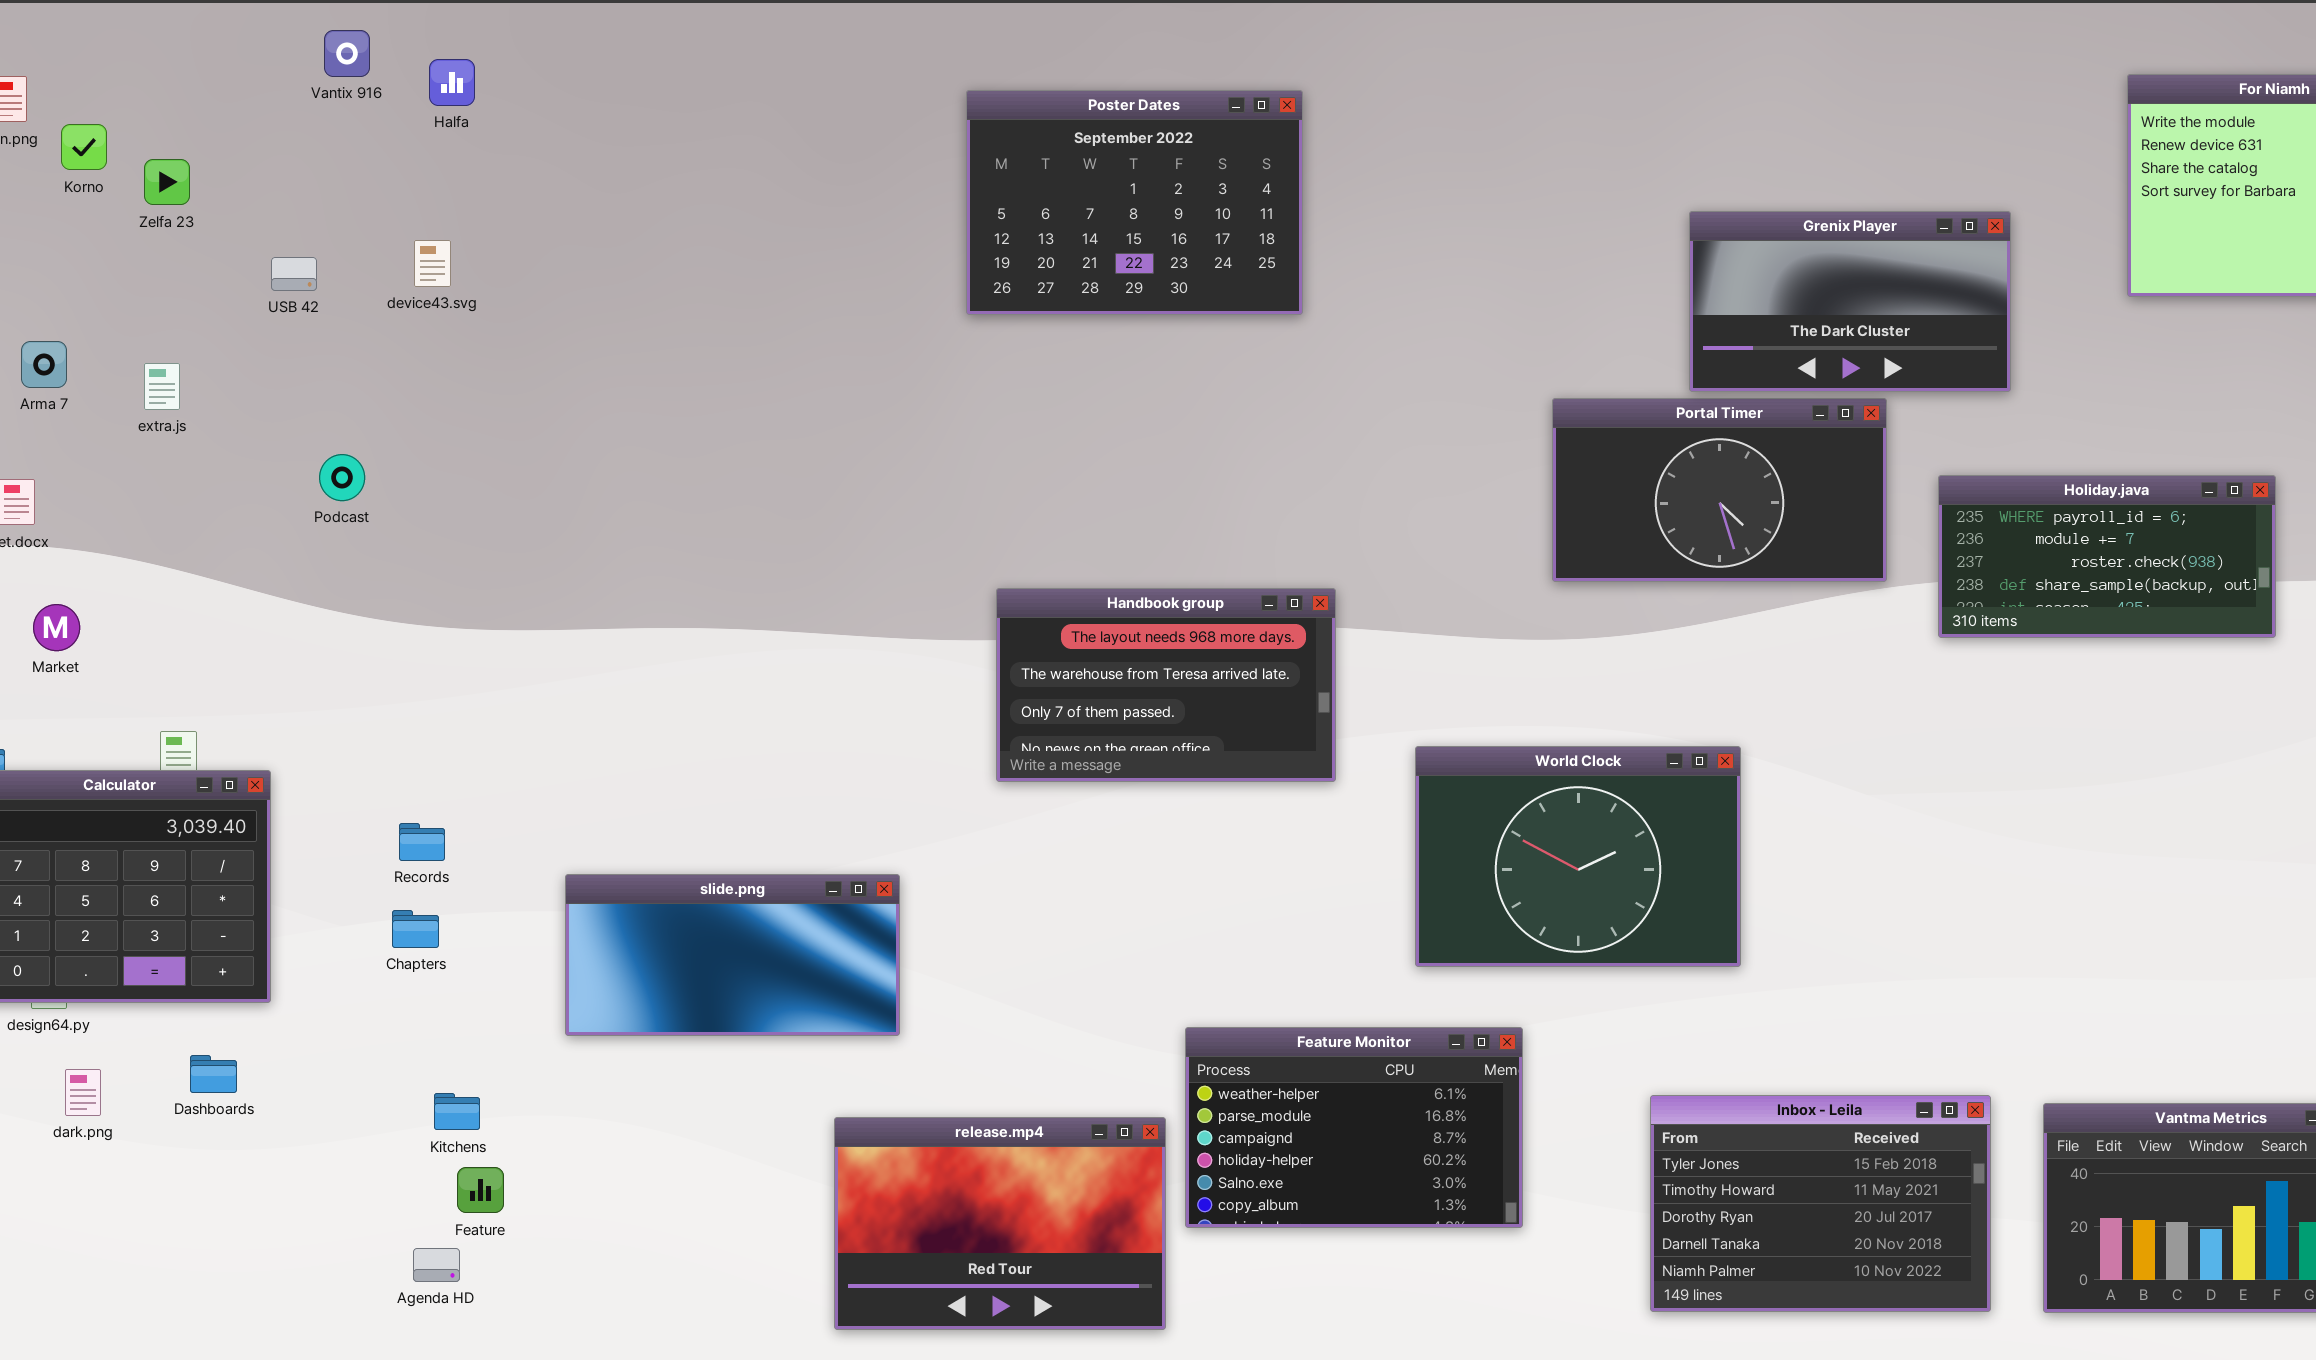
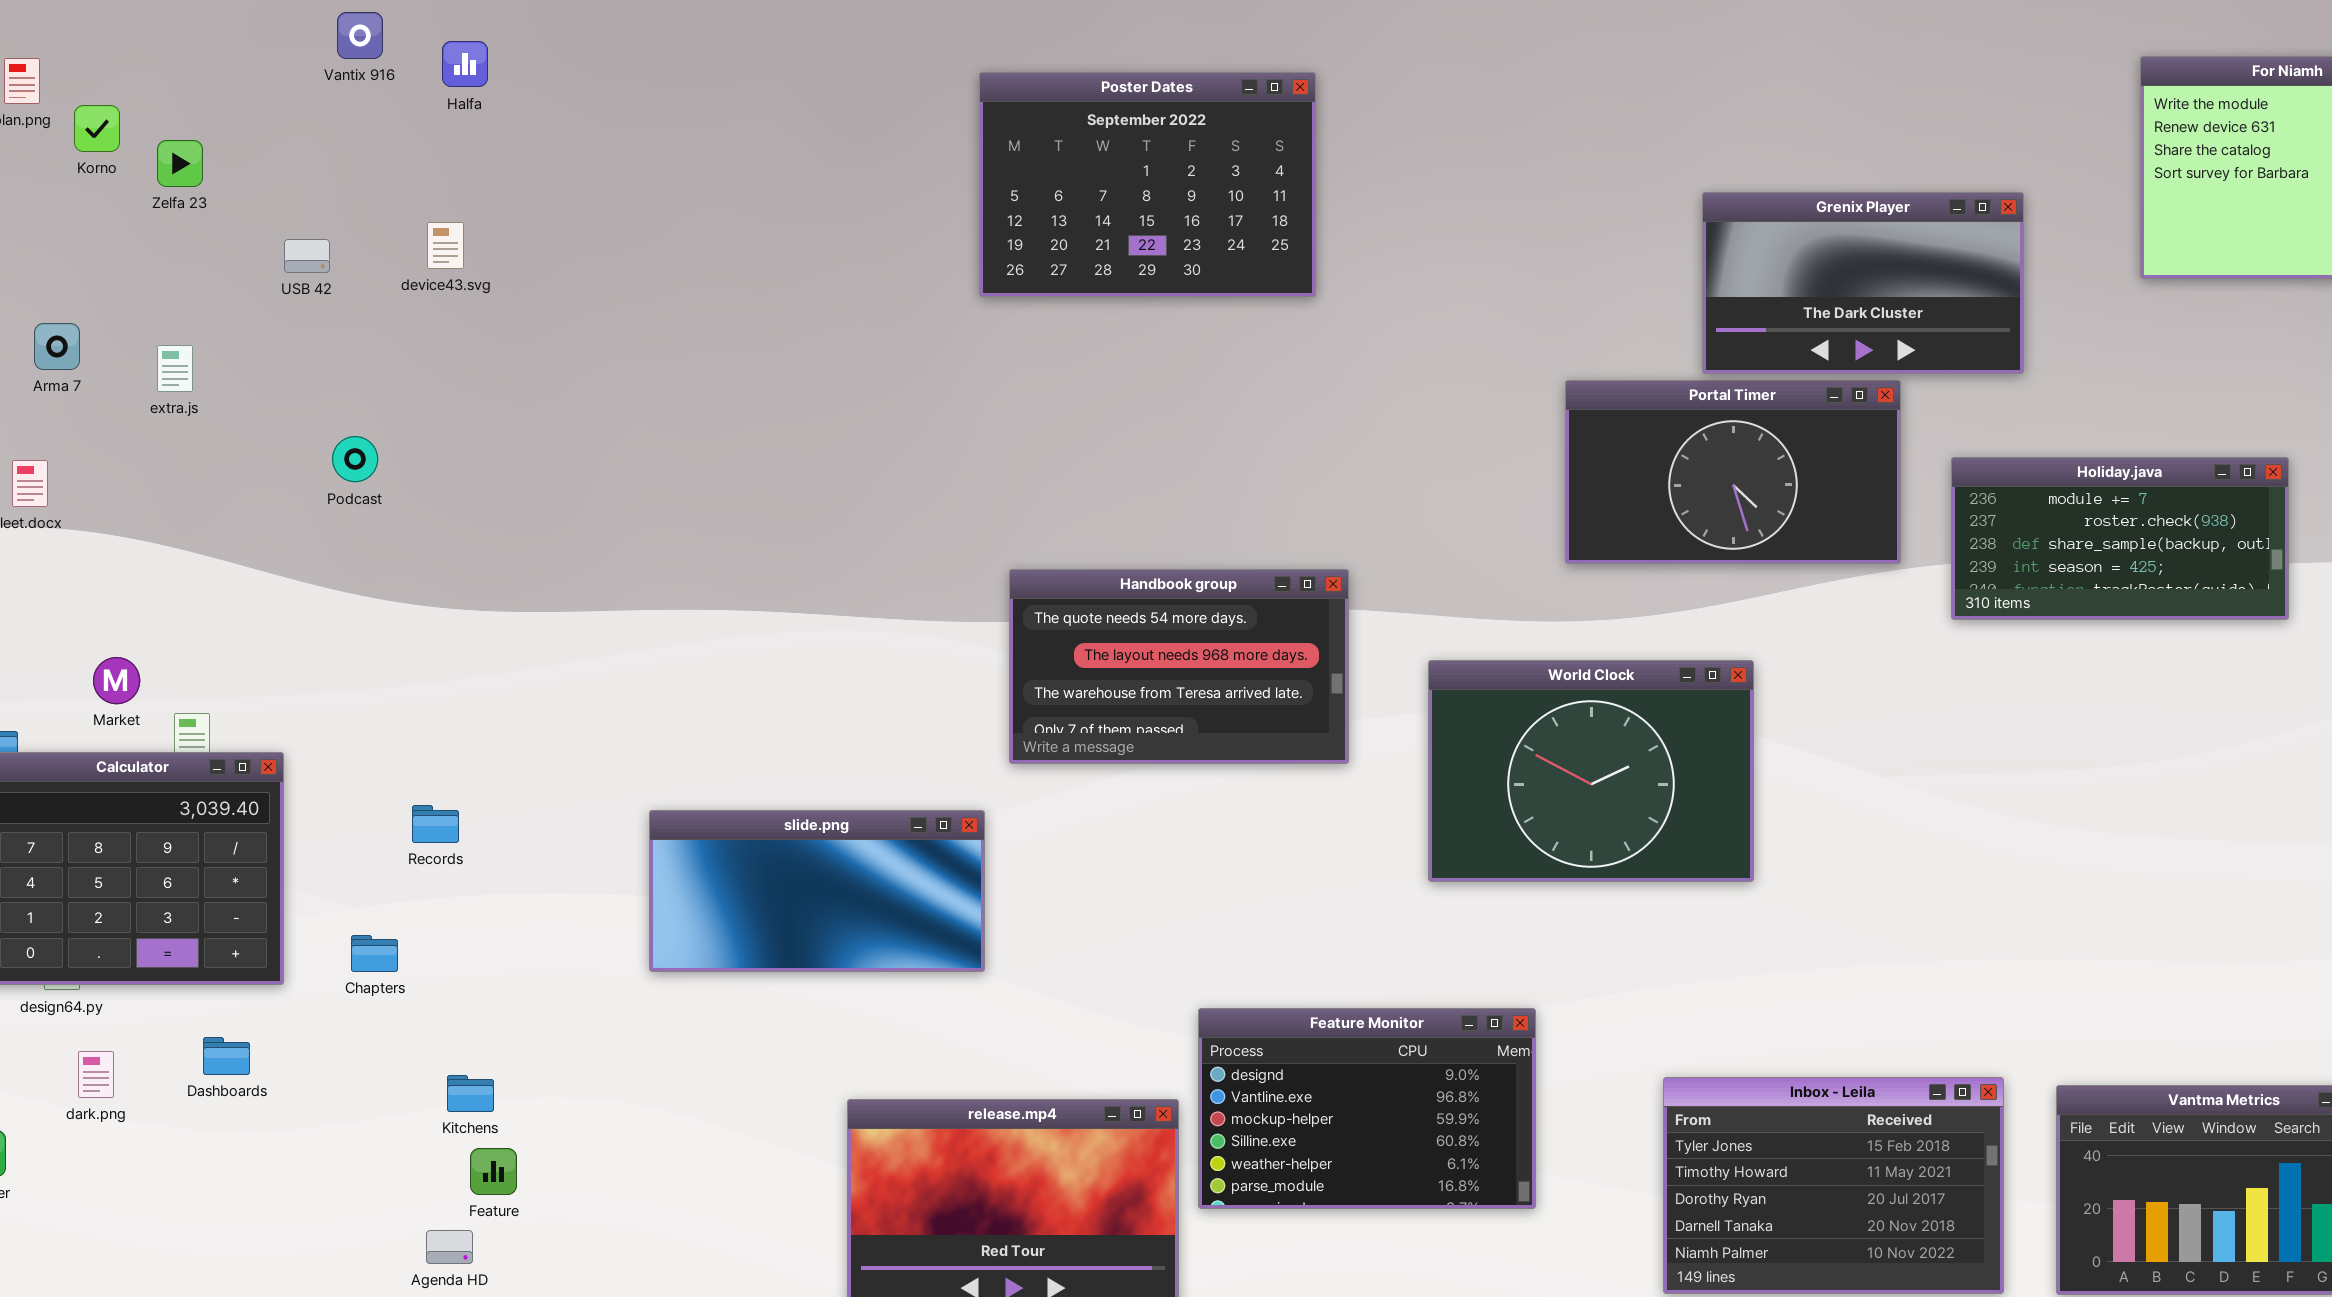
Holiday.java: [1938,475,2276,638] -> [1951,457,2289,620], scrolled down 1 row
Handbook group: [996,588,1336,782] -> [1009,569,1349,764], scrolled up 1 row
Market: [33,604,80,651] -> [93,657,140,704], moved
World Clock: [1415,746,1741,967] -> [1428,660,1754,882], moved
slide.png: [565,874,900,1036] -> [649,810,985,972], moved
Chapters: [392,910,439,948] -> [351,935,398,972], moved
Feature Monitor: [1185,1027,1523,1228] -> [1198,1008,1536,1209], scrolled up 4 rows

